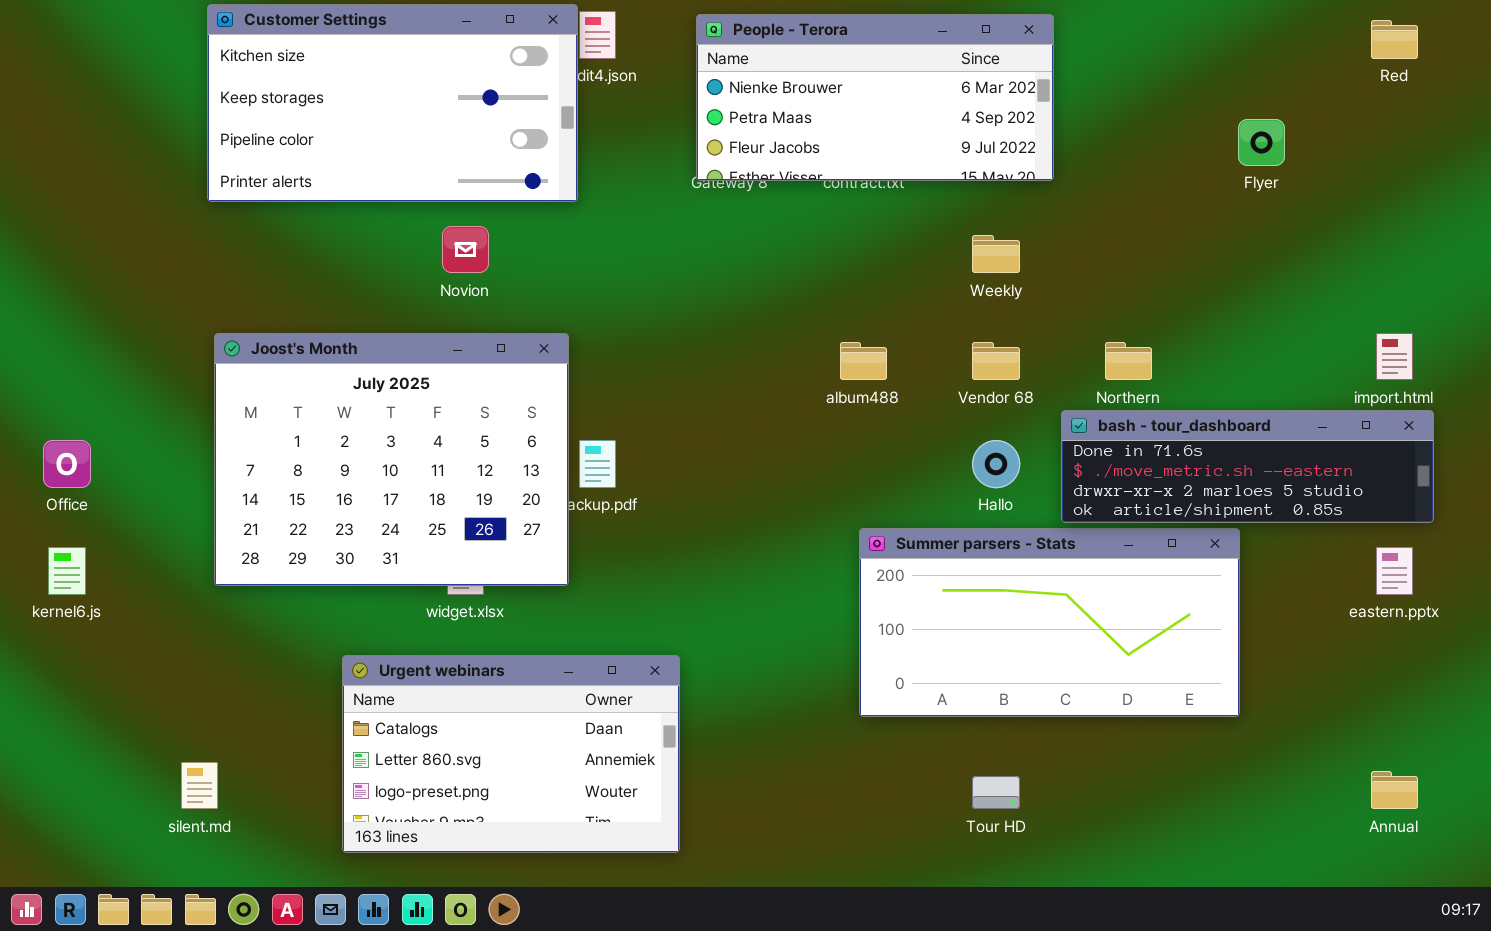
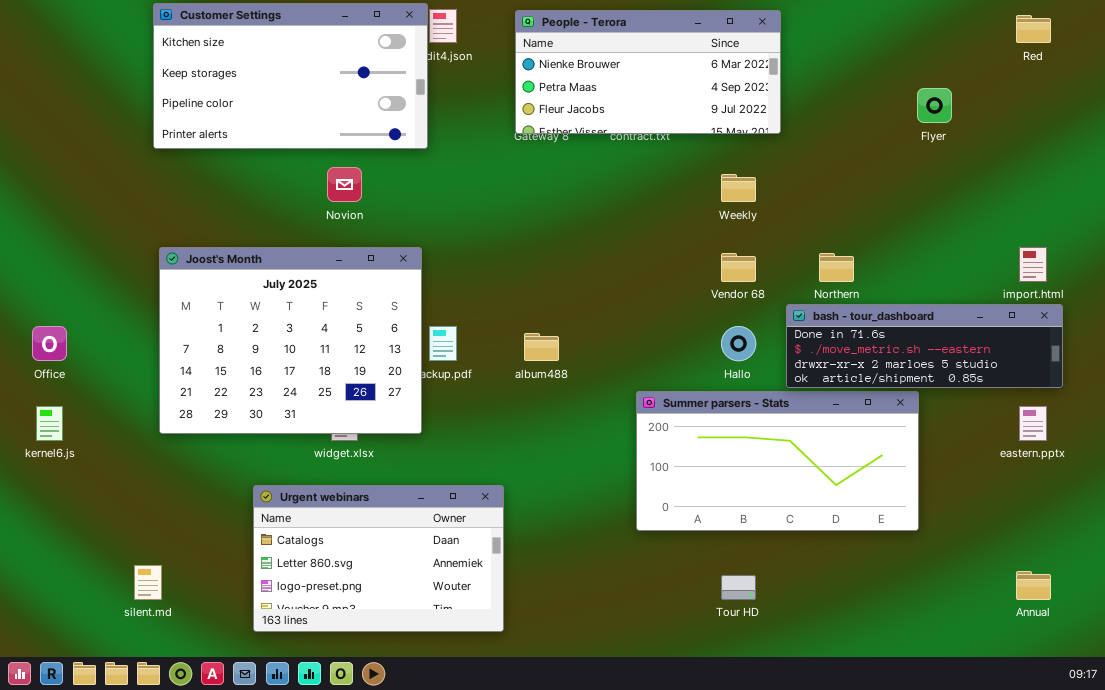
album488: [840,342,887,380] -> [524,333,559,361], moved

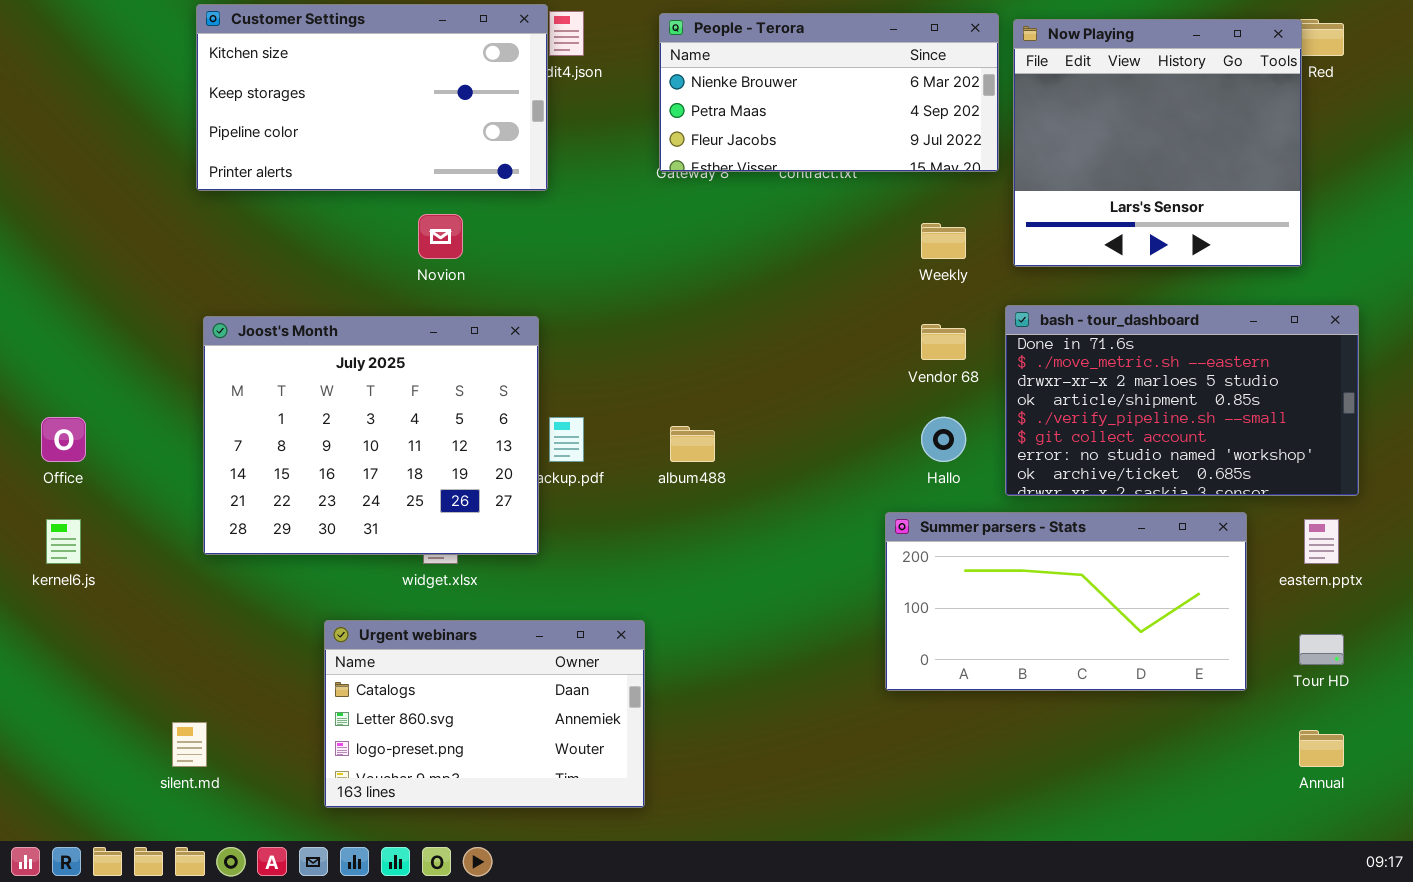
Now Playing: none -> [1013,19,1302,267], opened
bash - tour_dashboard: [786,304,1063,388] -> [1005,305,1359,496], resized
Summer parsers - Stats: [636,391,919,531] -> [885,512,1247,691], moved
Tour HD: [721,575,756,600] -> [1299,634,1344,665], moved

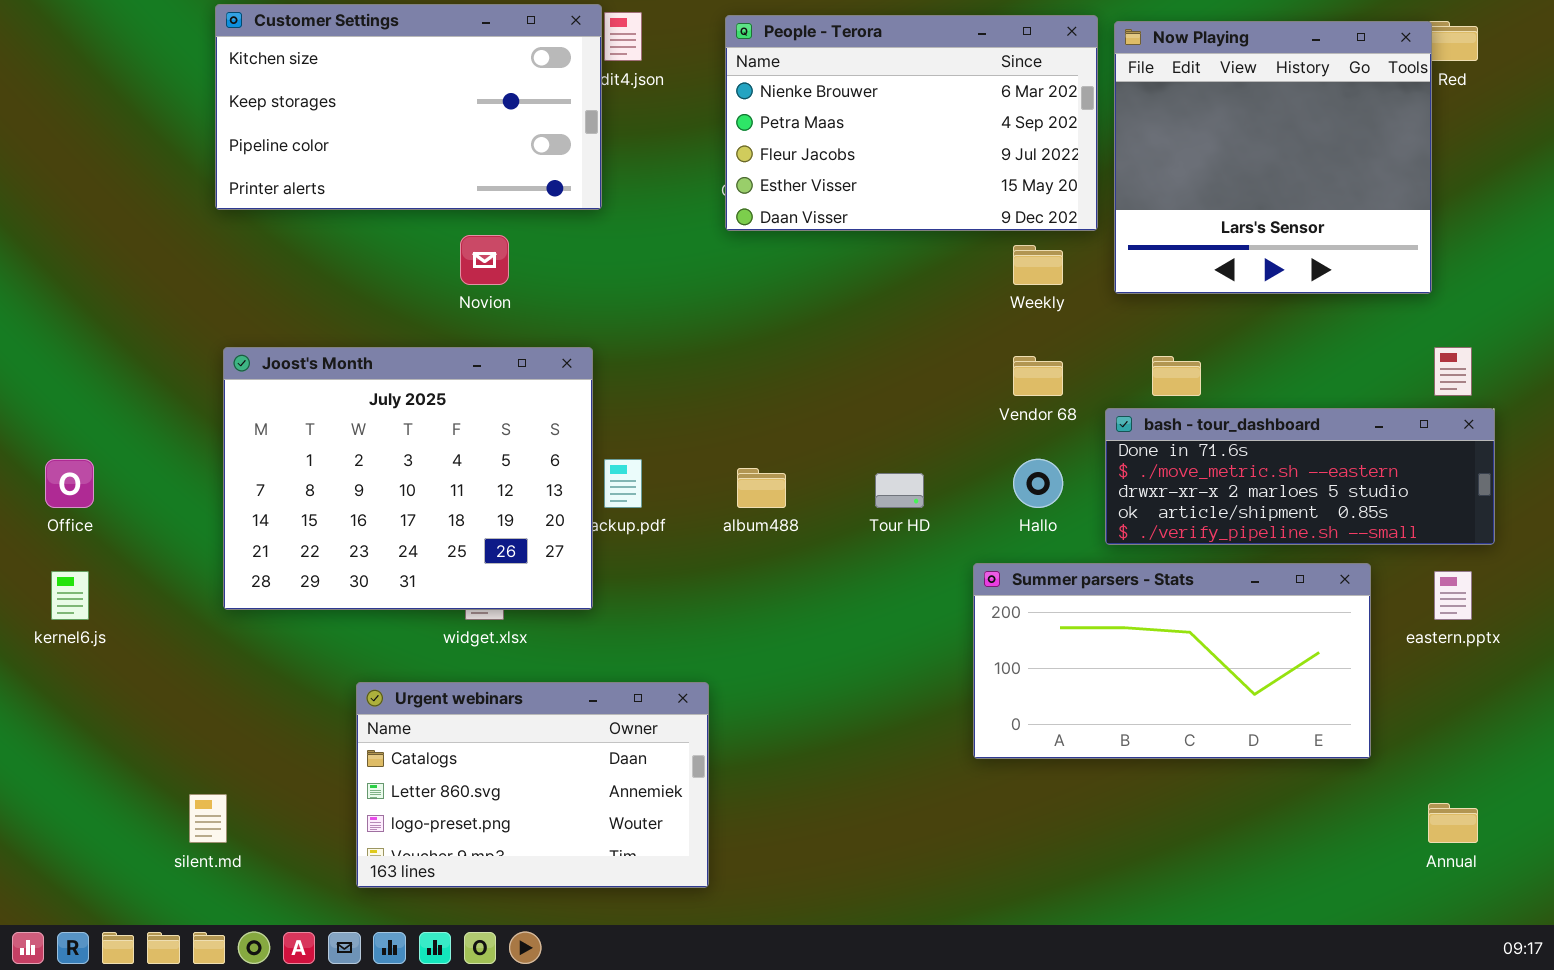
People - Terora: [659,13,999,172] -> [725,15,1098,231], resized
bash - tour_dashboard: [1005,305,1359,496] -> [1105,408,1495,545], resized
Tour HD: [1299,634,1344,665] -> [875,473,924,508], moved

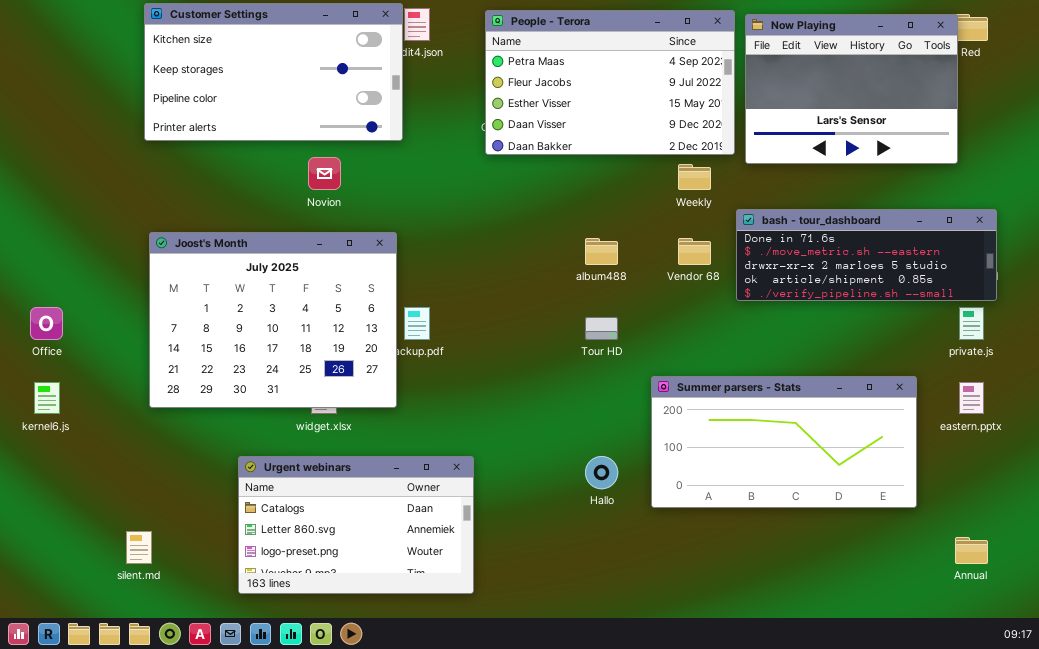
People - Terora: [725,15,1098,231] -> [485,10,735,155], scrolled down 1 row
Now Playing: [1114,21,1432,294] -> [745,14,958,164], resized
bash - tour_dashboard: [1105,408,1495,545] -> [736,209,997,301], moved
Hallo: [1013,459,1063,508] -> [585,456,618,489], moved
album488: [737,468,786,508] -> [585,238,618,265], moved

